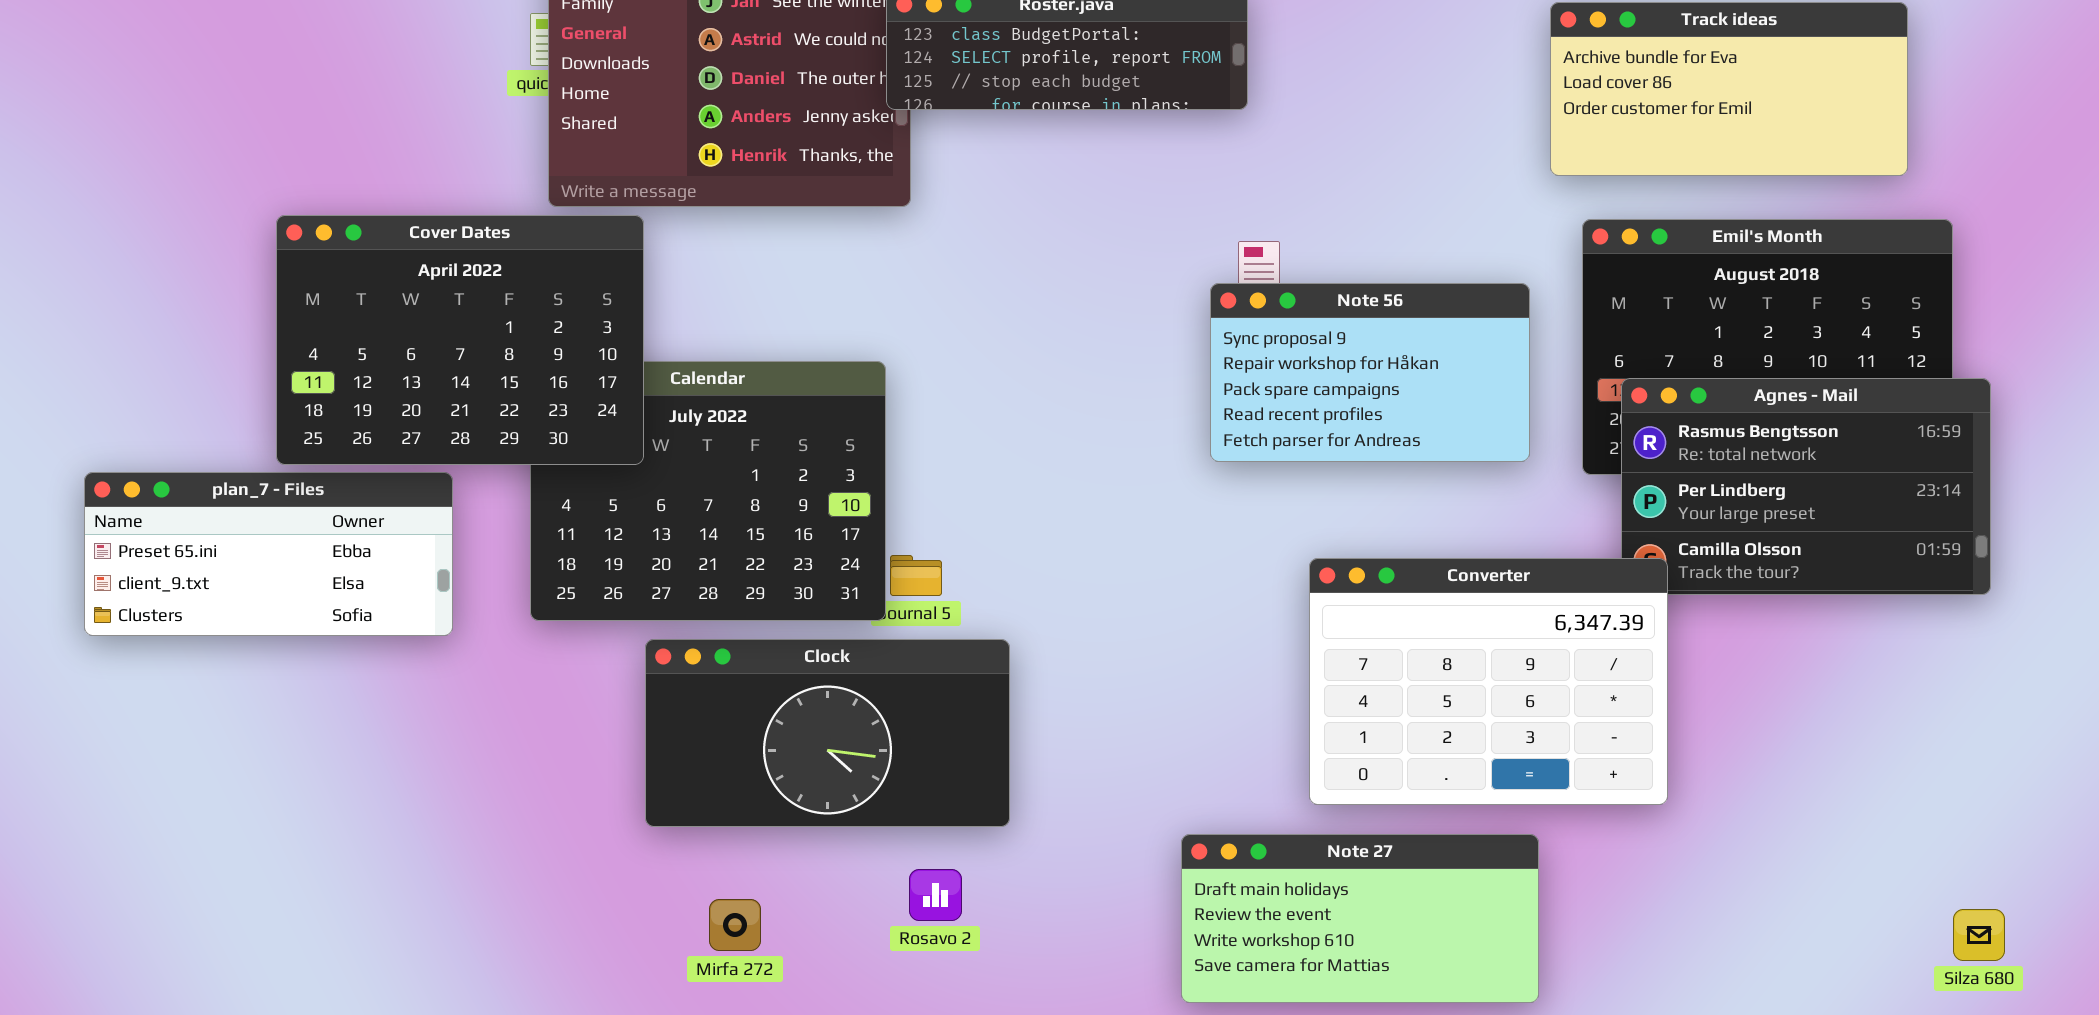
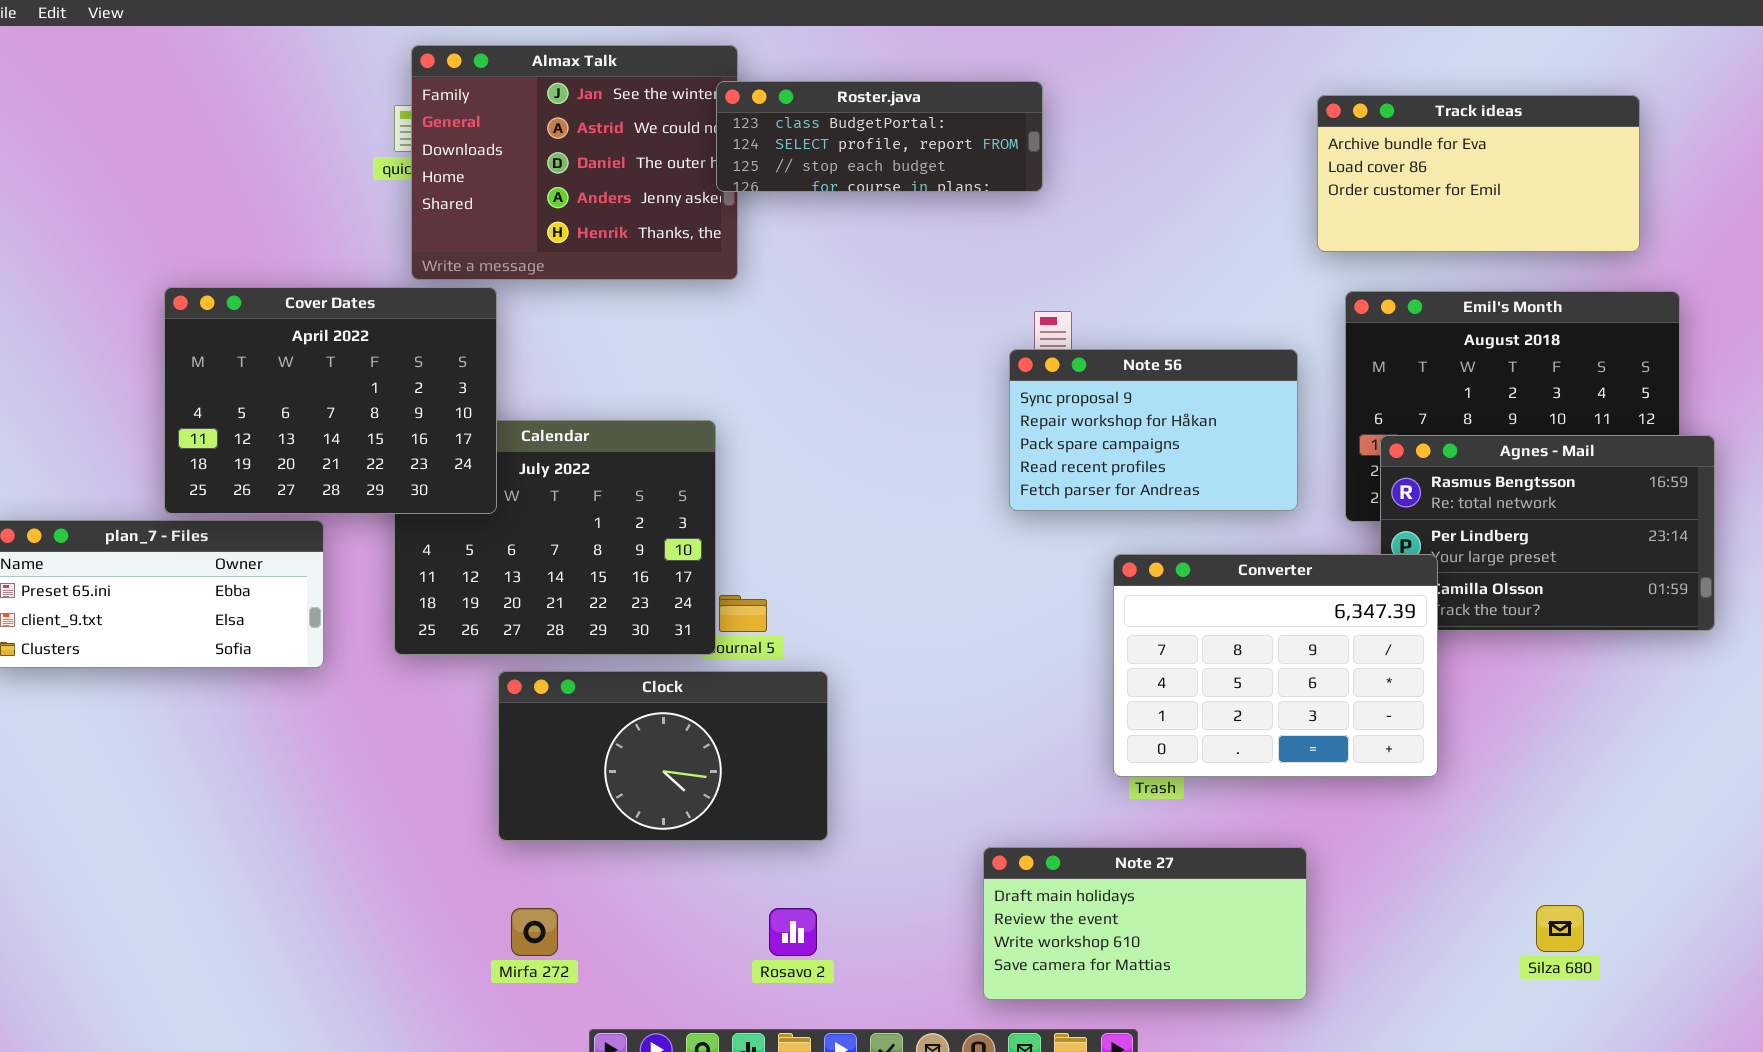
Converter: [1309,558,1668,805] -> [1113,554,1438,777], moved
Rosavo 2: [909,869,962,921] -> [769,908,817,956], moved
Mirfa 272: [709,899,761,951] -> [511,908,558,956], moved
Silza 680: [1953,909,2005,961] -> [1536,905,1584,952], moved

